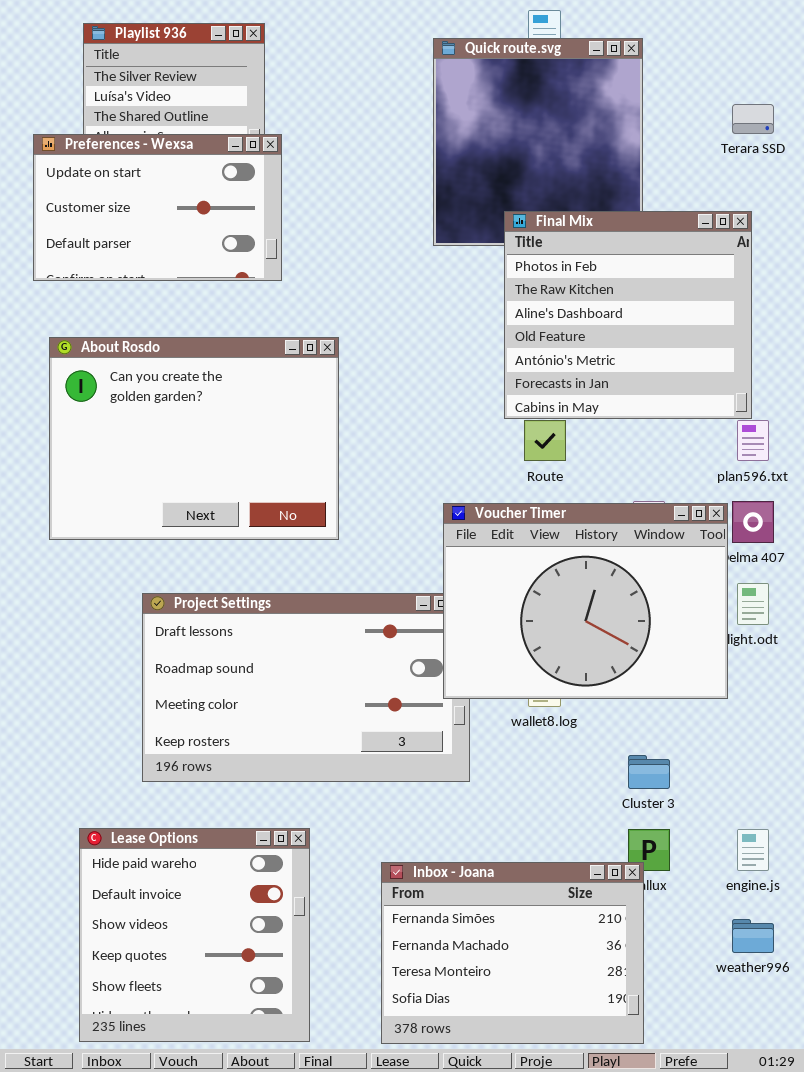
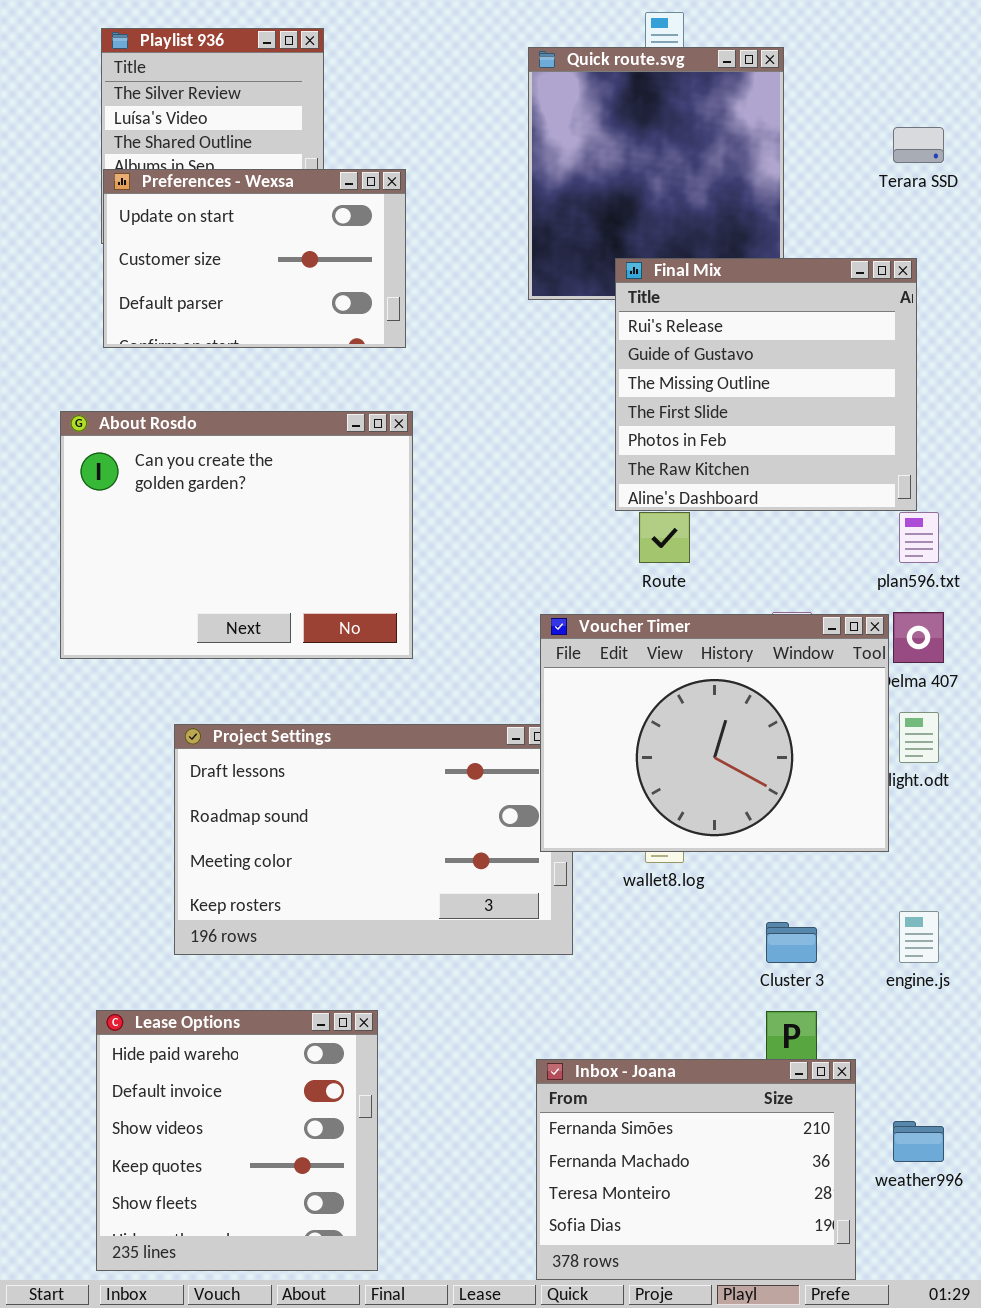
Preferences - Wexsa: [33,134,282,281] -> [103,169,406,348], moved
Final Mix: [504,211,752,419] -> [615,258,917,511], scrolled up 4 rows
engine.js: [737,829,769,871] -> [899,911,939,963], moved
Inbox - Joana: [381,862,644,1044] -> [536,1059,856,1280], moved

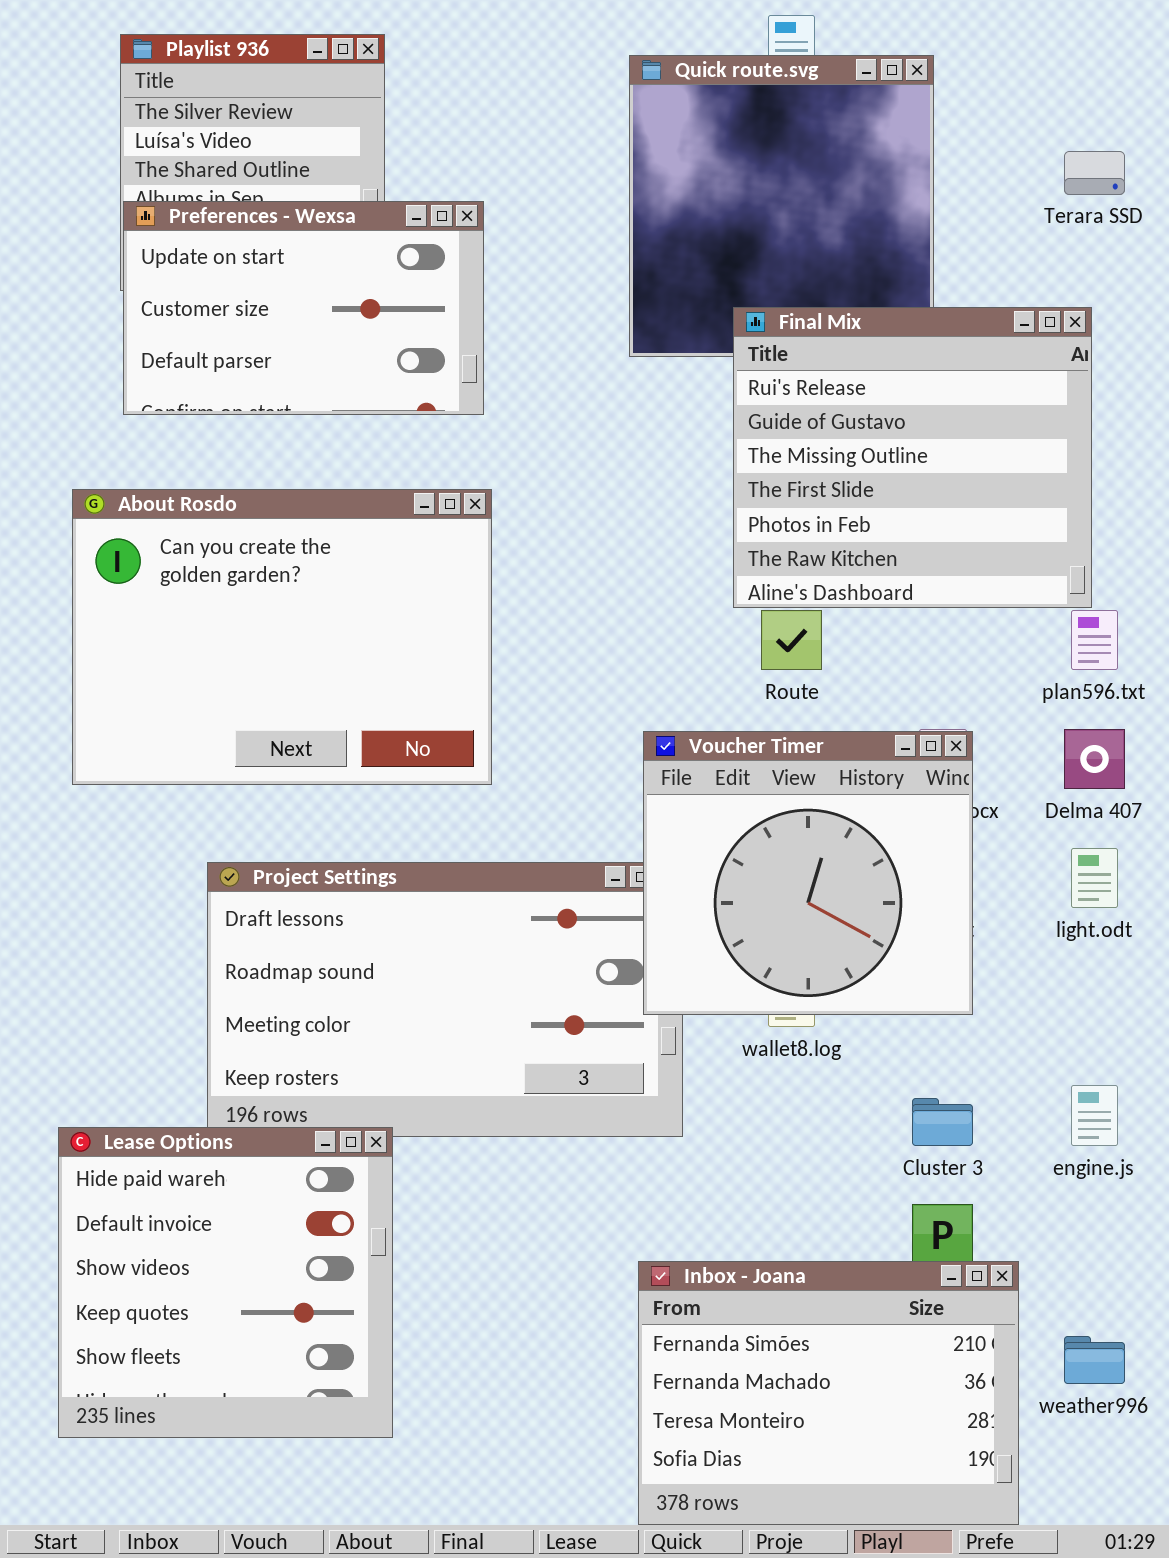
Voucher Timer: [540,614,889,852] -> [643,731,973,1015], resized
Lease Options: [96,1010,378,1271] -> [58,1127,393,1438], moved

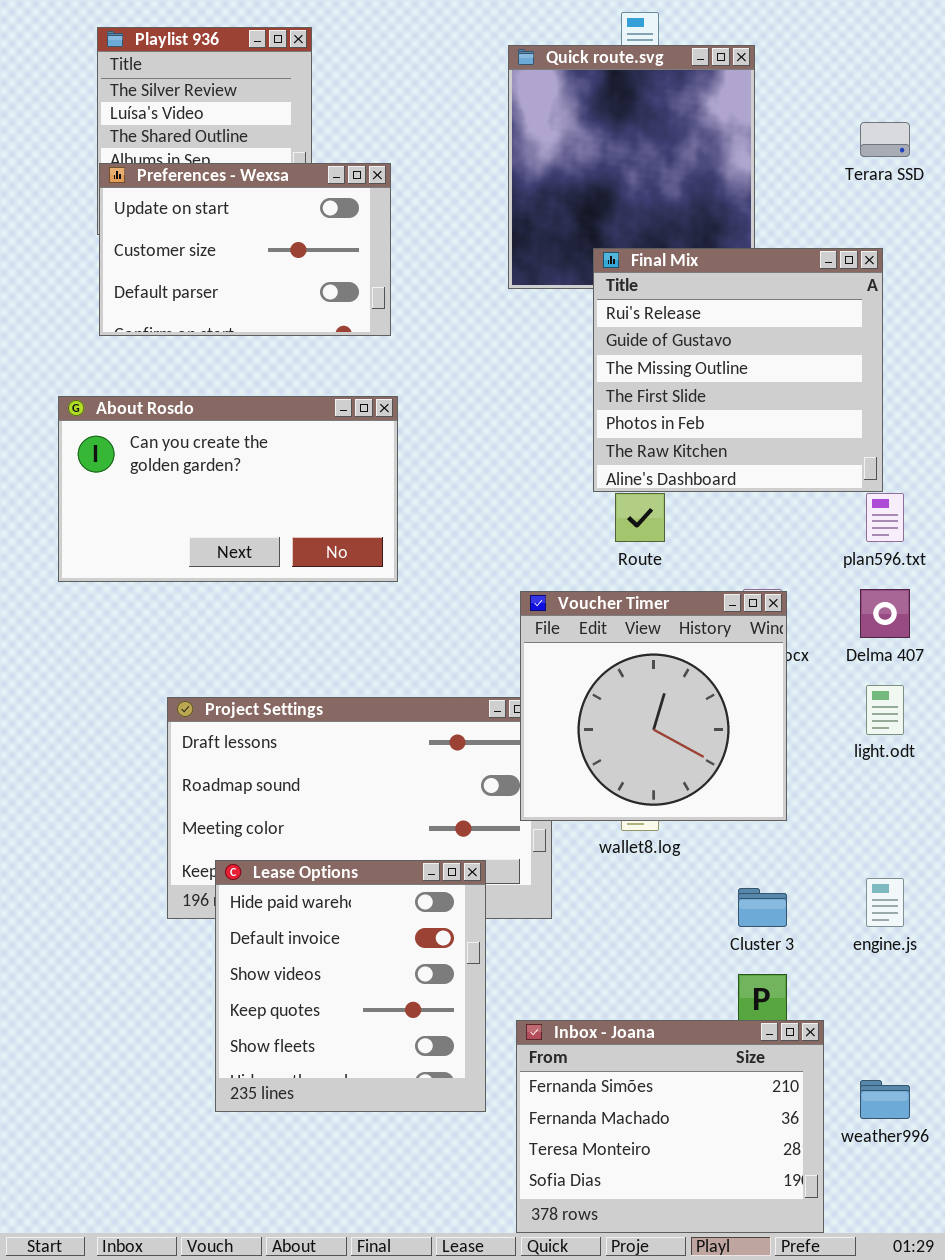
About Rosdo: [72,489,492,785] -> [58,396,398,582], resized
Lease Options: [58,1127,393,1438] -> [215,860,486,1112], moved

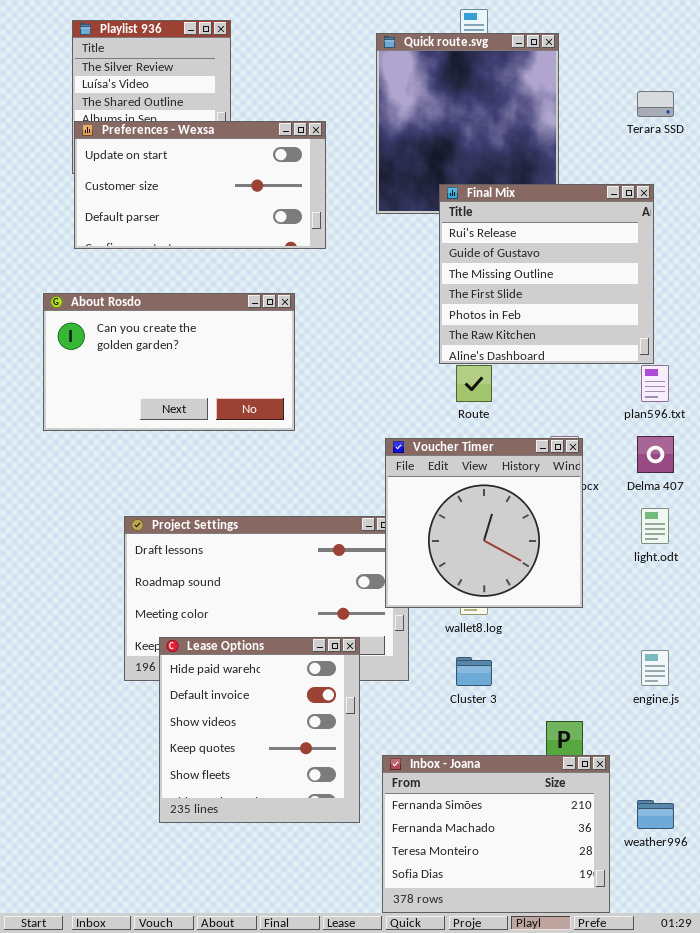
Preferences - Wexsa: [99,163,391,336] -> [74,121,326,249], resized
Cluster 3: [738,888,787,927] -> [456,657,492,686], moved

